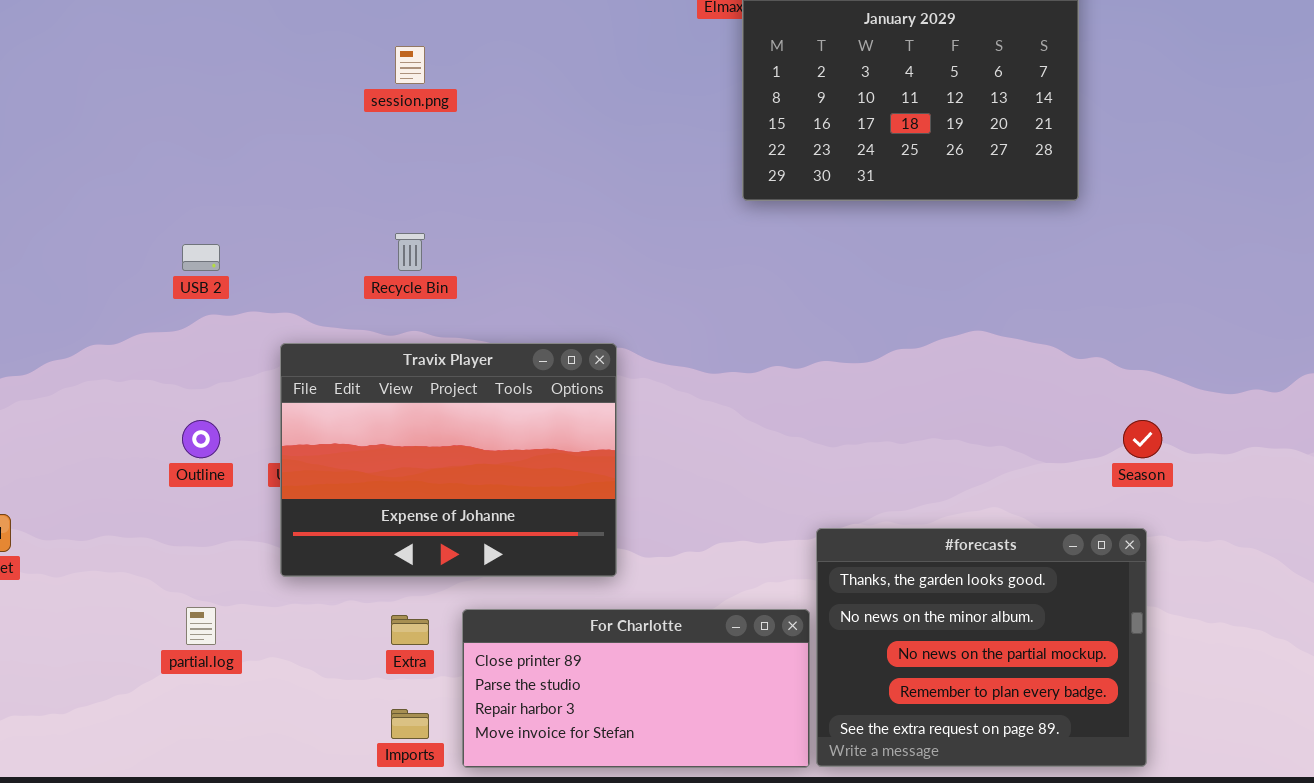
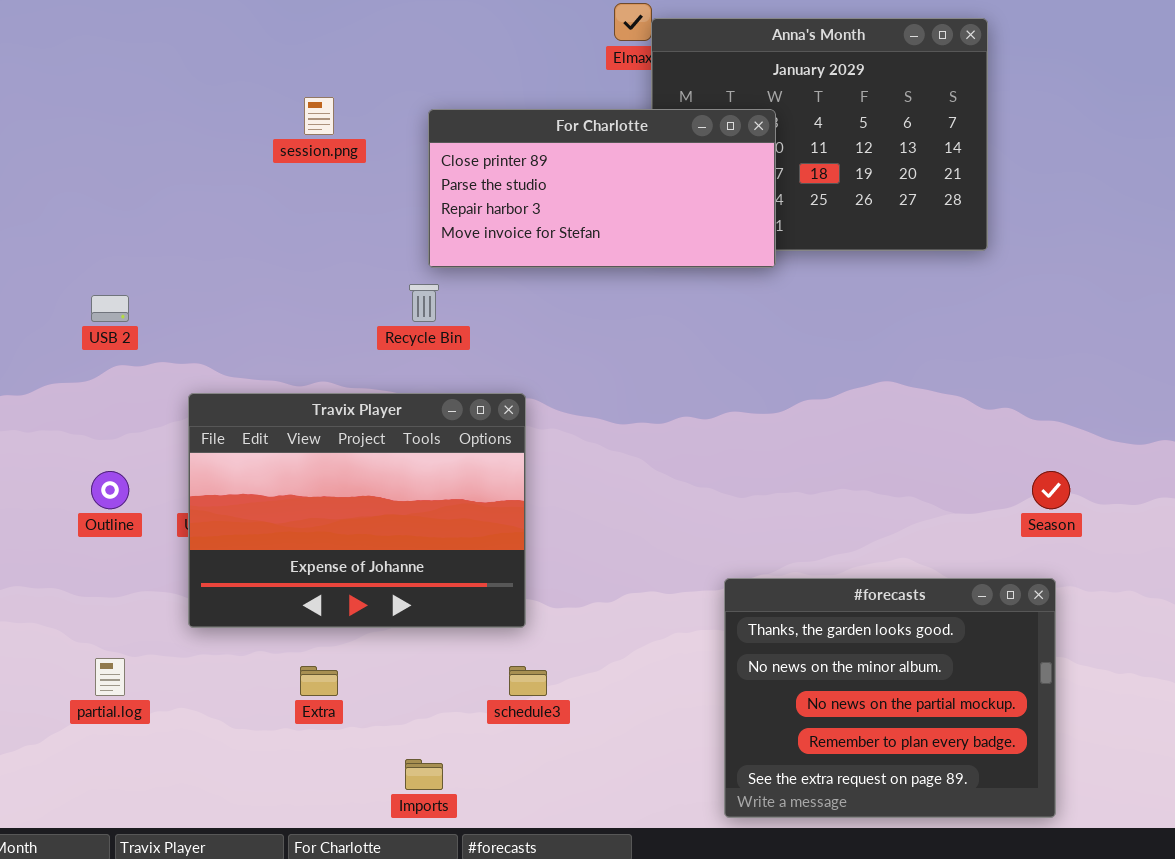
Recycle Bin: [395,233,425,271] -> [409,284,439,322], moved
For Charlotte: [462,609,810,768] -> [428,109,776,268], moved
Imports: [391,709,429,739] -> [405,759,443,790], moved

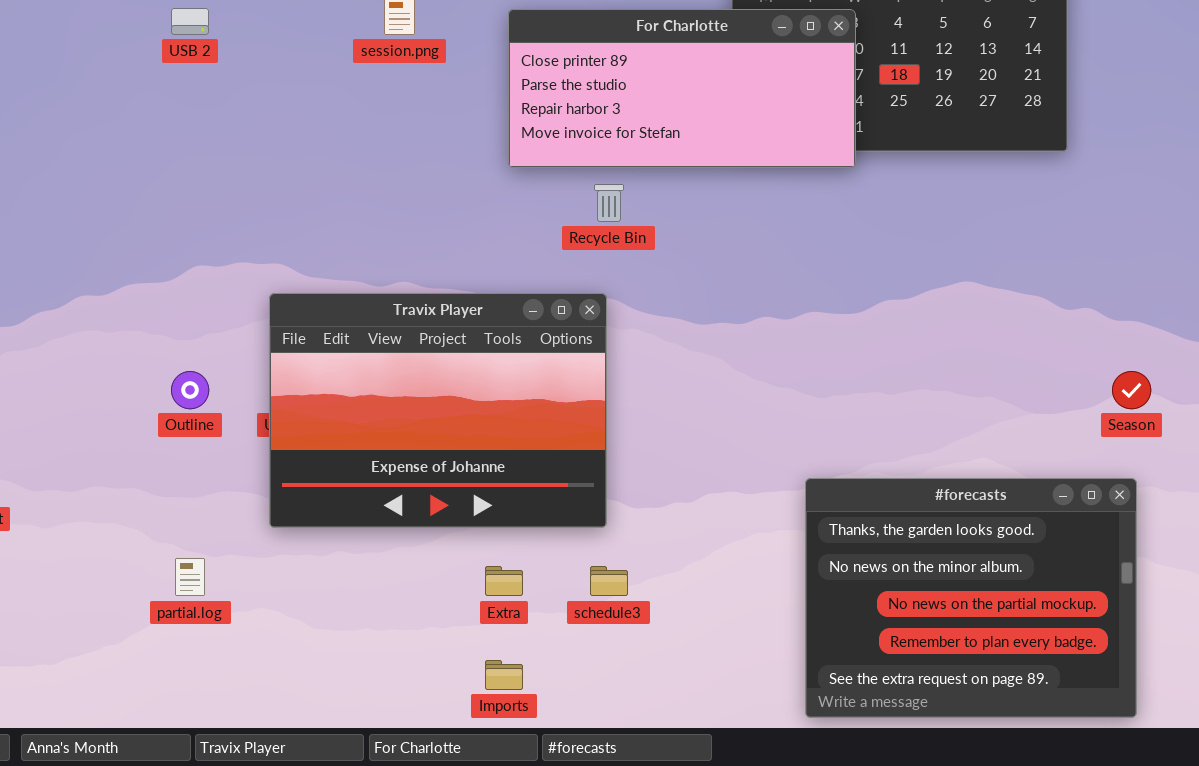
Recycle Bin: [409,284,439,322] -> [594,184,624,222], moved
USB 2: [91,295,129,322] -> [171,8,209,35], moved
Extra: [300,666,338,696] -> [485,566,523,596], moved

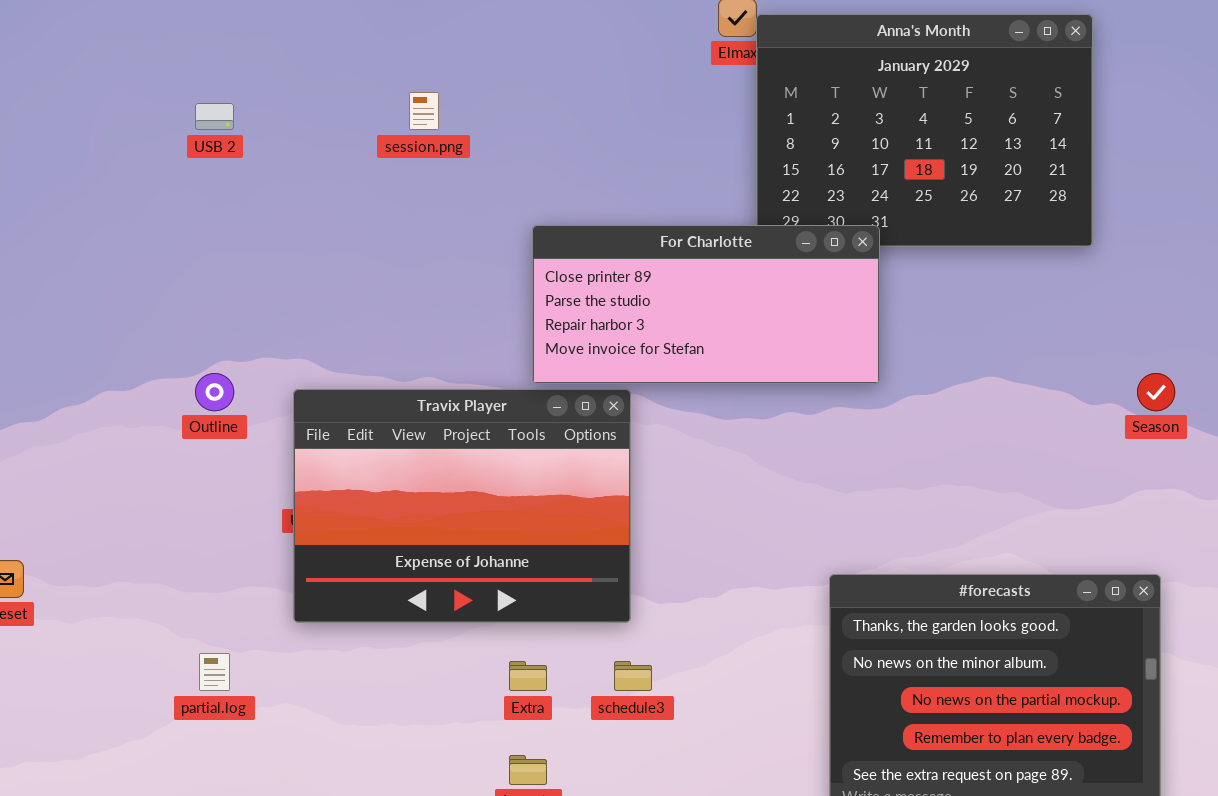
For Charlotte: [508,9,856,168] -> [532,225,880,384], moved
Outline: [171,371,209,409] -> [195,373,234,411], moved
Season: [1112,371,1151,409] -> [1137,373,1175,411], moved

